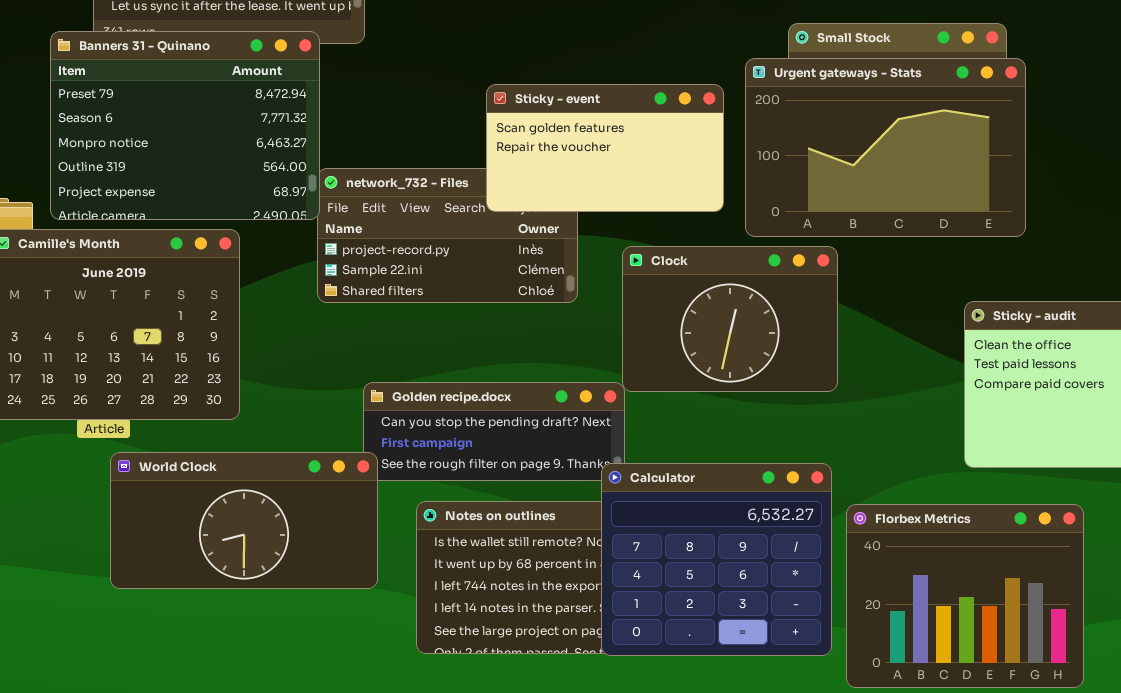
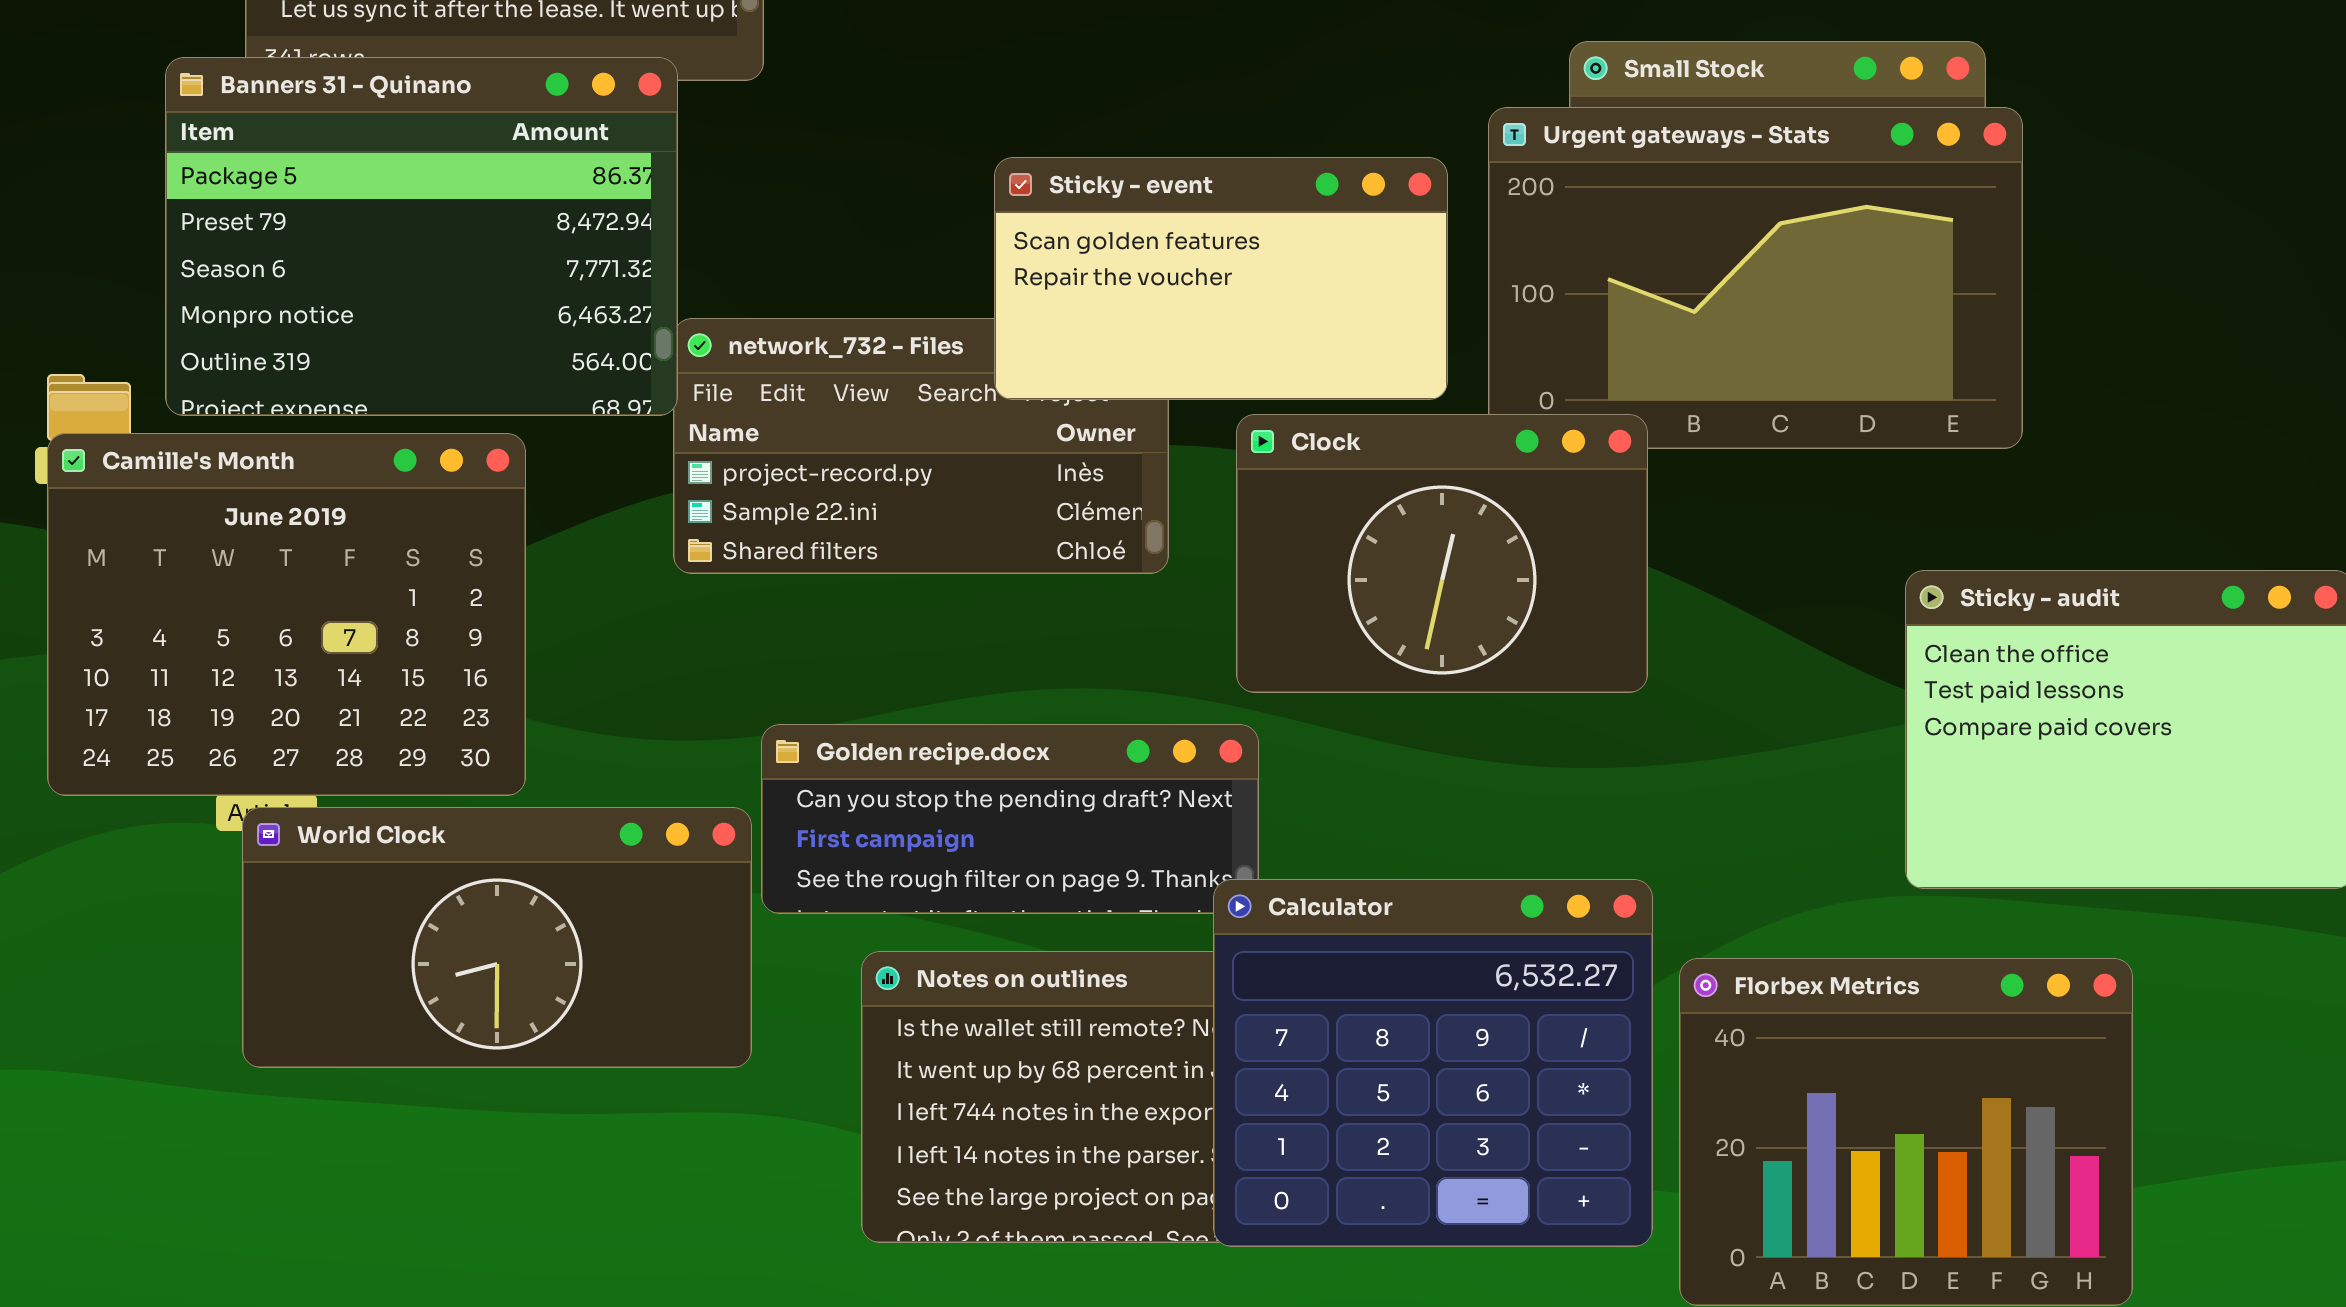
Banners 31 - Quinano: [50,31,320,220] -> [165,57,678,416], scrolled up 1 row
Clock: [622,246,838,392] -> [1236,414,1648,693], moved
World Clock: [110,452,378,589] -> [242,807,752,1068], moved

